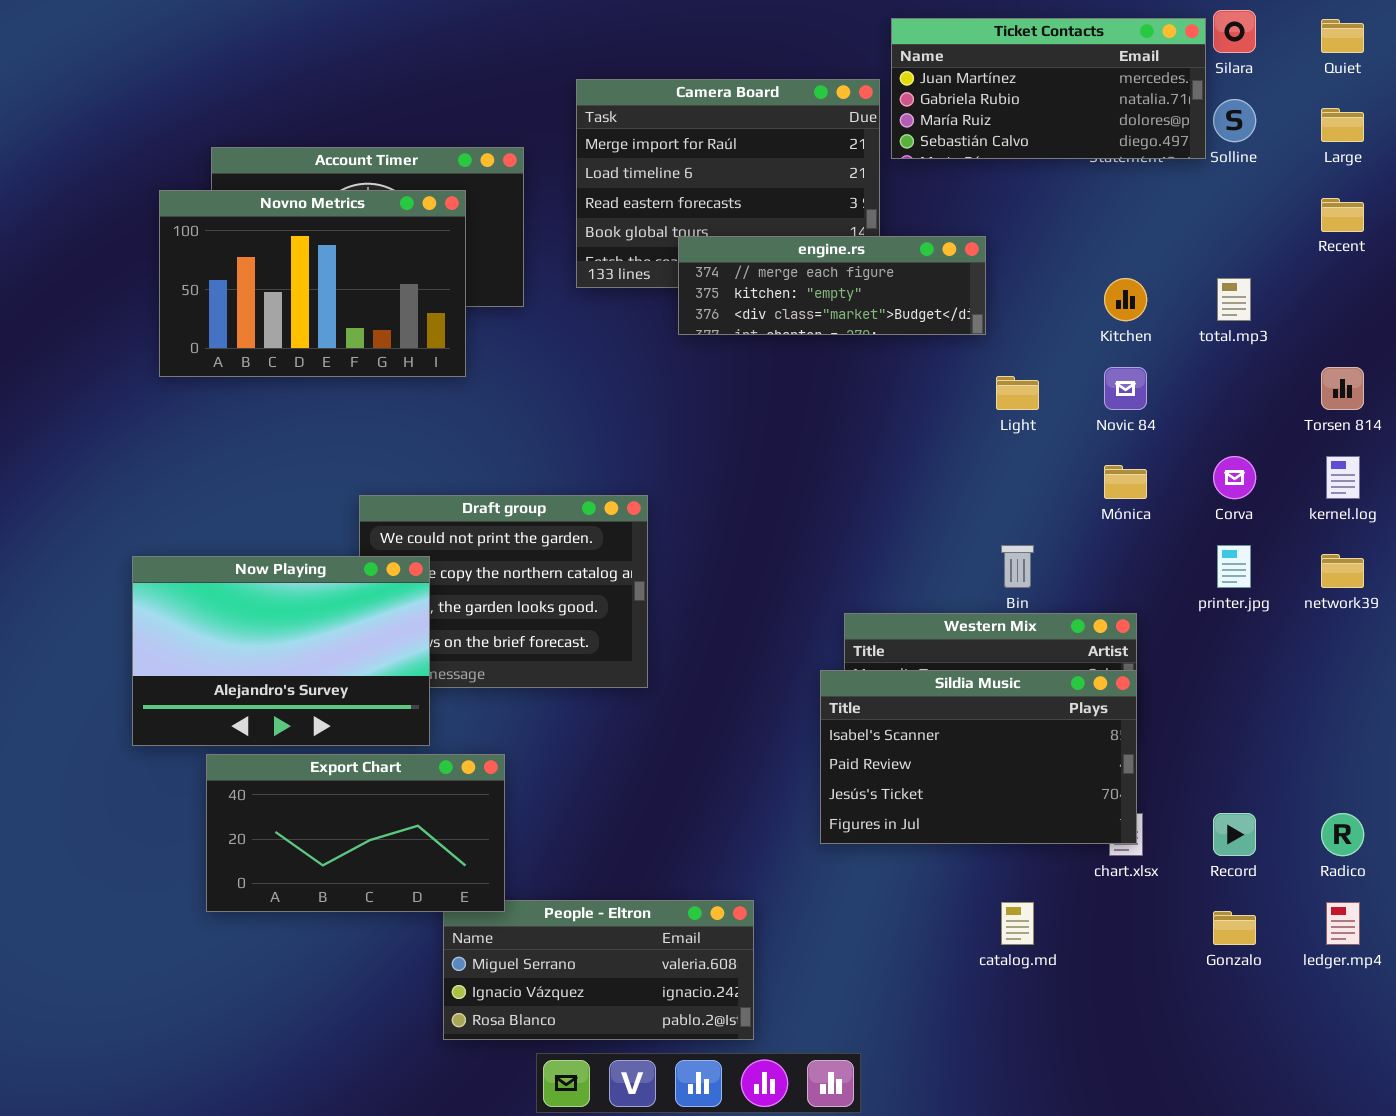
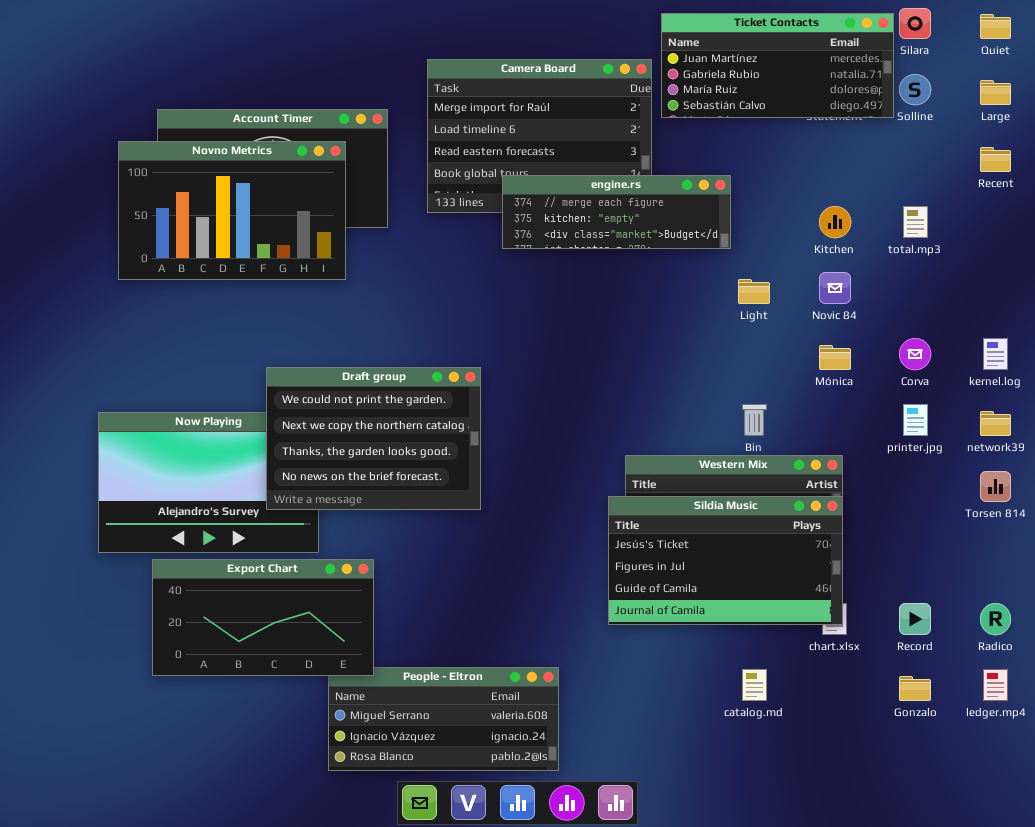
Torsen 814: [1321,367,1364,410] -> [980,471,1011,502], moved
Draft group: [359,495,648,688] -> [266,367,481,510], raised
Sildia Music: [820,670,1137,844] -> [608,496,843,625], scrolled down 2 rows

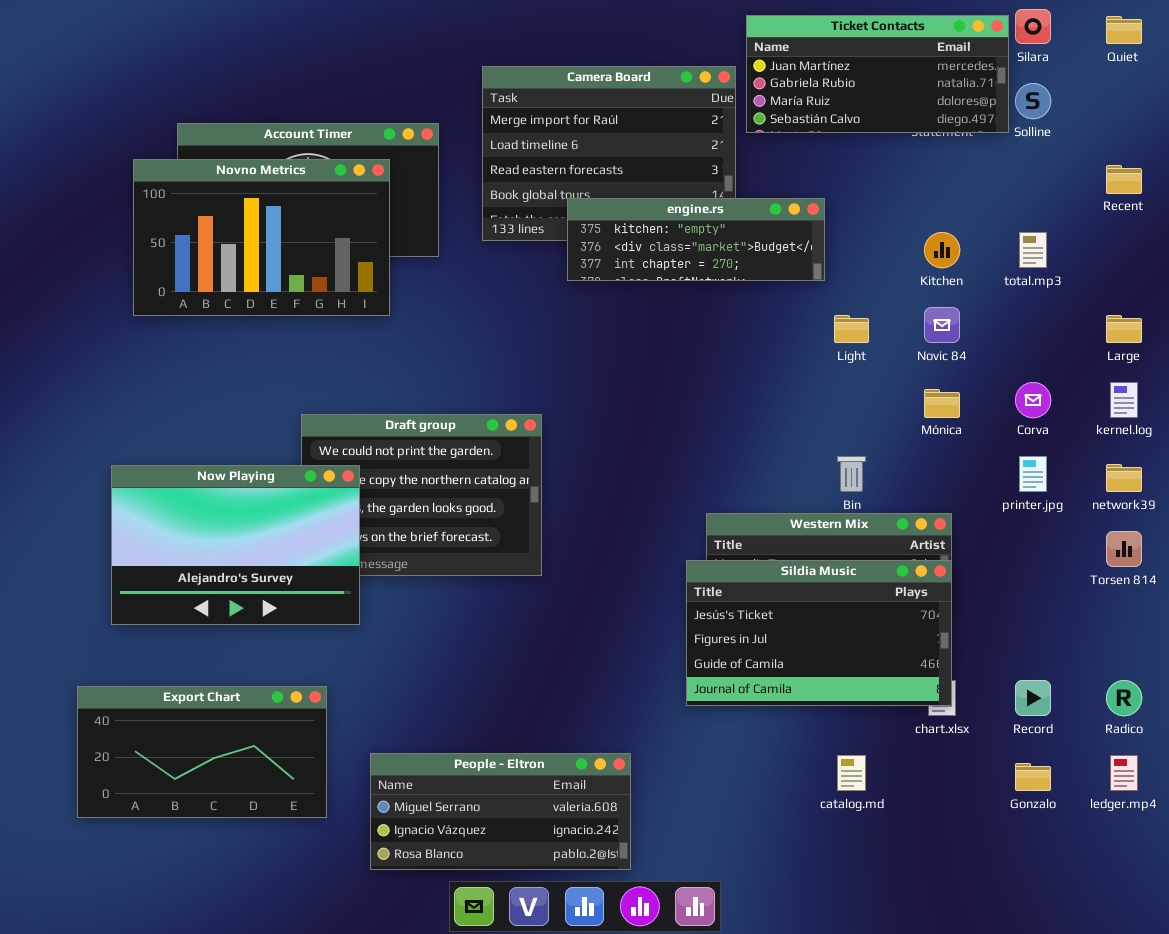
Large: [980,80,1011,105] -> [1106,315,1142,343], moved
engine.rs: [502,175,731,249] -> [567,198,825,281], scrolled down 1 row
Now Playing: [98,412,319,553] -> [111,465,360,625], raised
Export Chart: [152,559,374,676] -> [77,686,327,818], moved

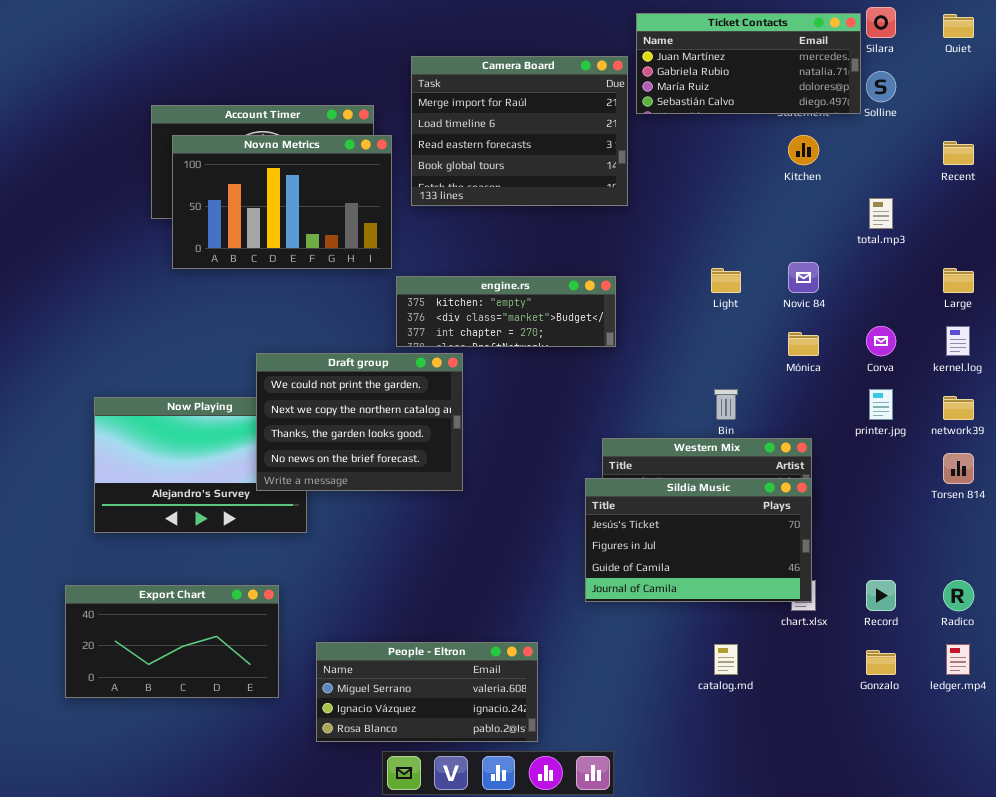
Novno Metrics: [133,159,390,316] -> [172,135,392,269], moved
engine.rs: [567,198,825,281] -> [396,276,616,347], moved
Kitchen: [924,232,960,268] -> [788,135,819,165], moved
Draft group: [301,414,542,576] -> [256,353,463,491], raised

